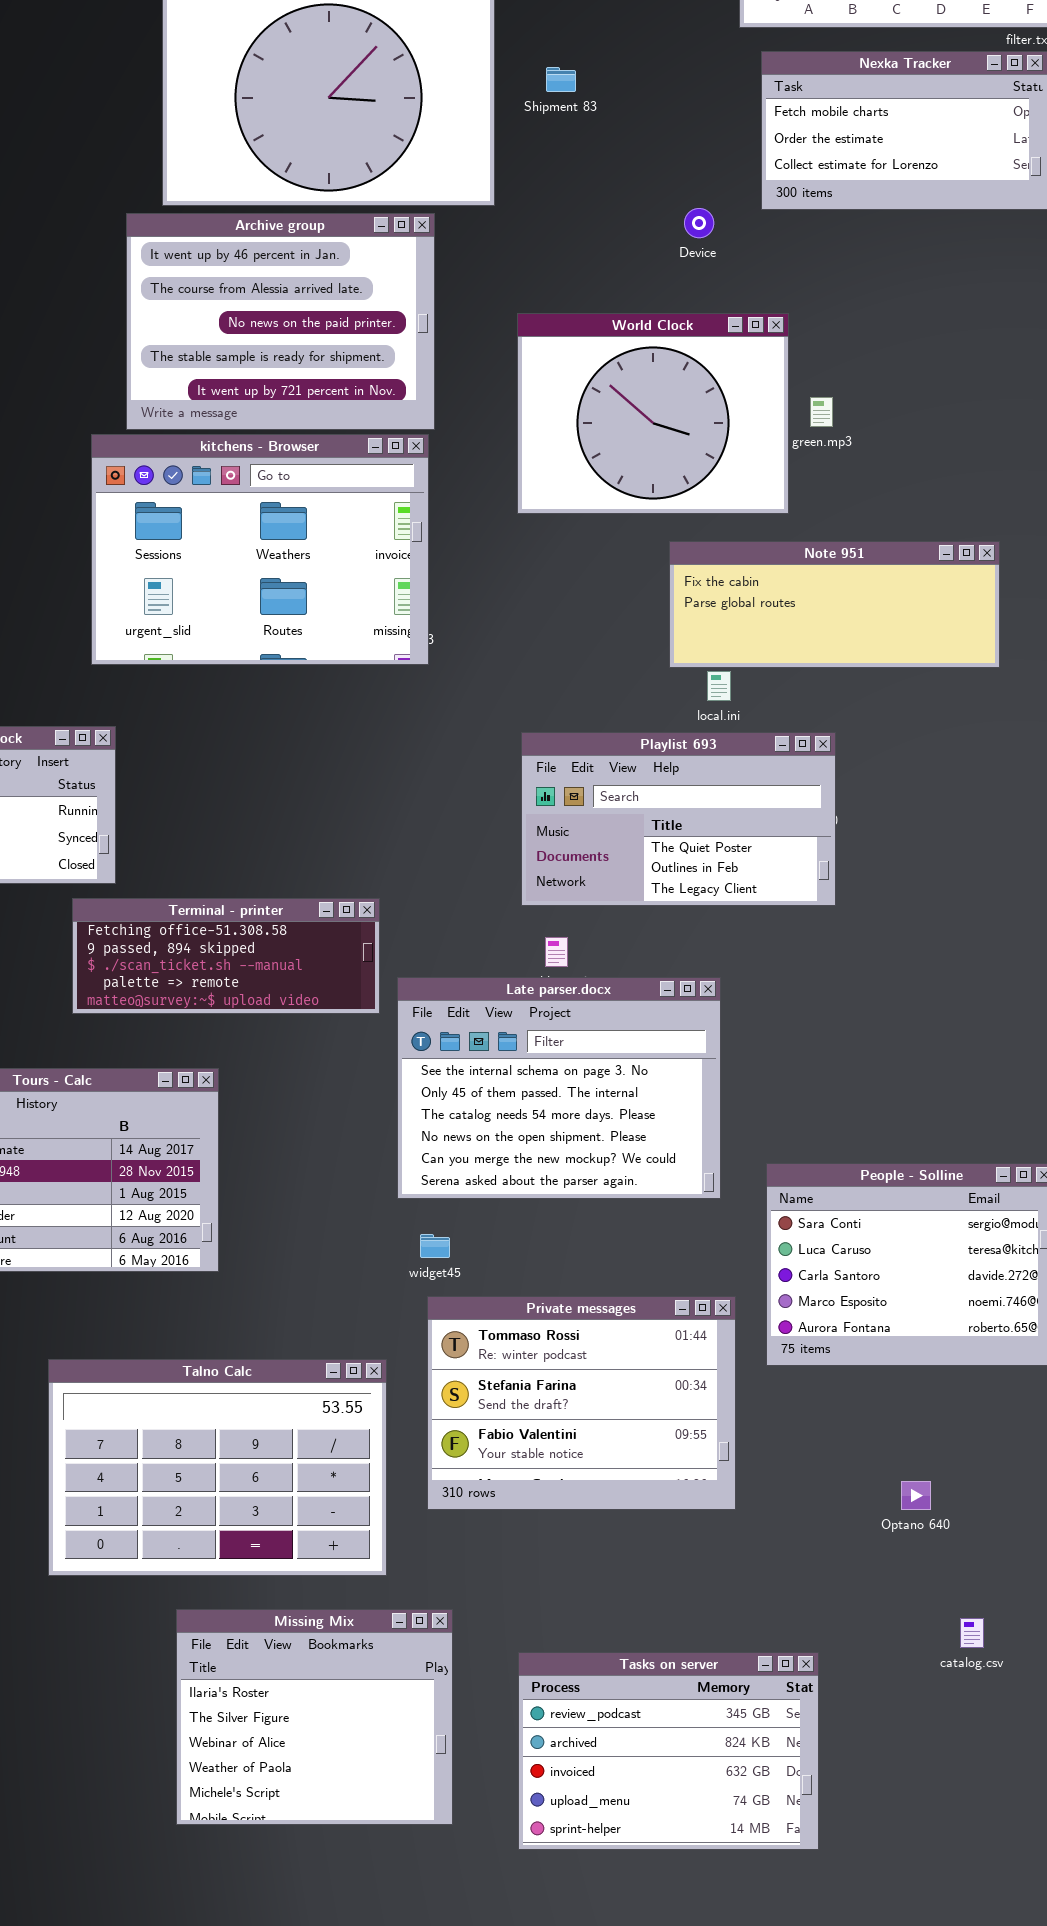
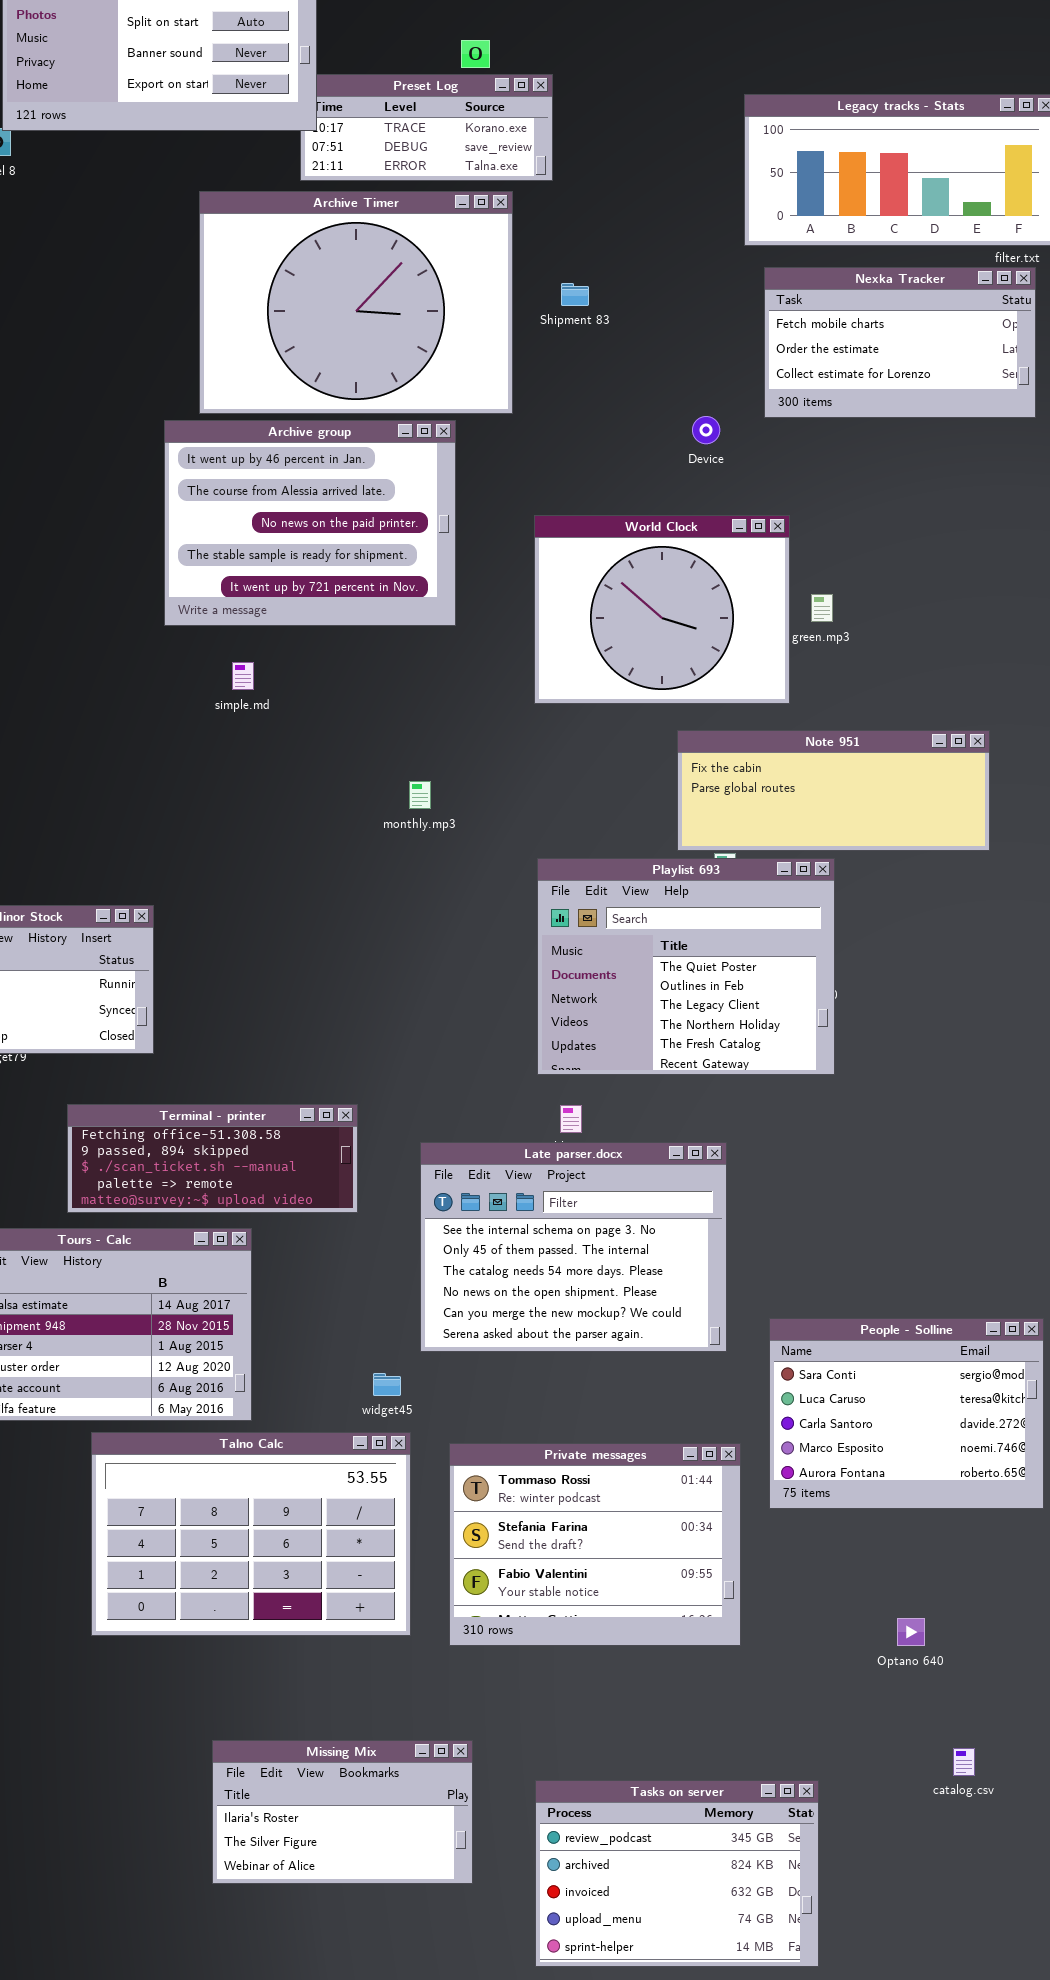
kitchens - Browser: [91,434,429,665] -> none, closed
Playlist 693: [521,732,836,906] -> [537,858,835,1075], resized
Terminal - printer: [72,898,380,1014] -> [67,1104,358,1213], moved
widget45: [420,1234,450,1258] -> [373,1373,401,1396], moved
Talno Calc: [48,1359,387,1576] -> [91,1432,411,1636], moved
Missing Mix: [176,1609,453,1825] -> [212,1740,473,1884], resized

